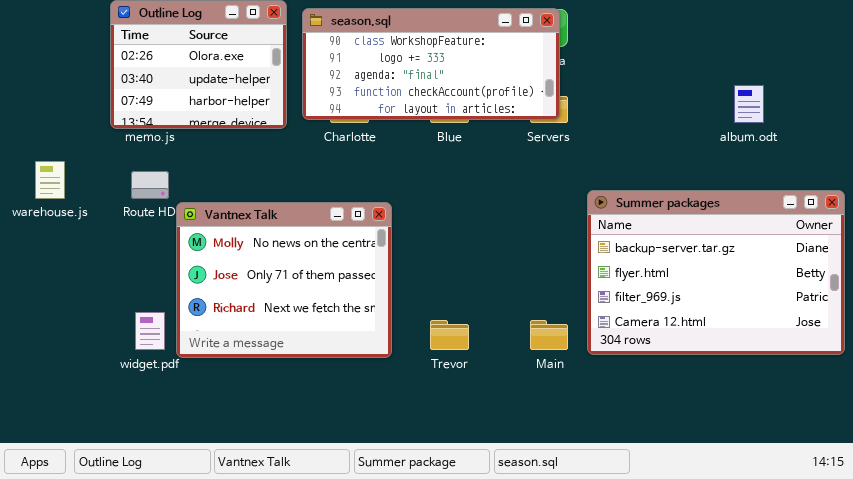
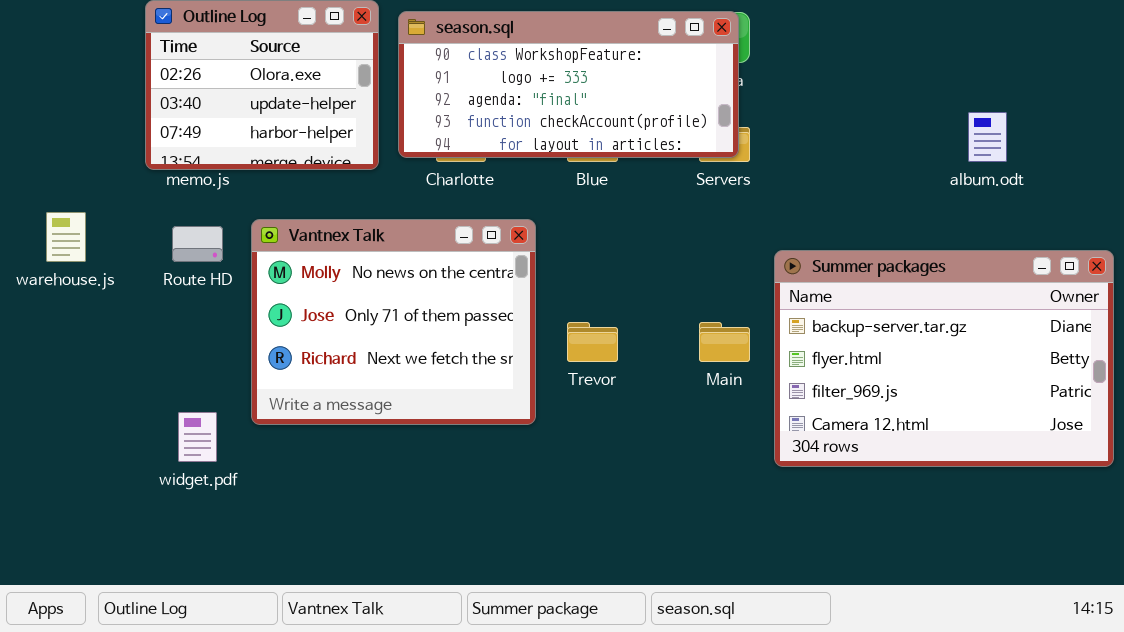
Vantnex Talk: [176,202,392,358] -> [251,219,536,425], moved
Trevor: [430,320,469,350] -> [567,322,618,362], moved
Main: [530,320,568,350] -> [699,322,750,362], moved

